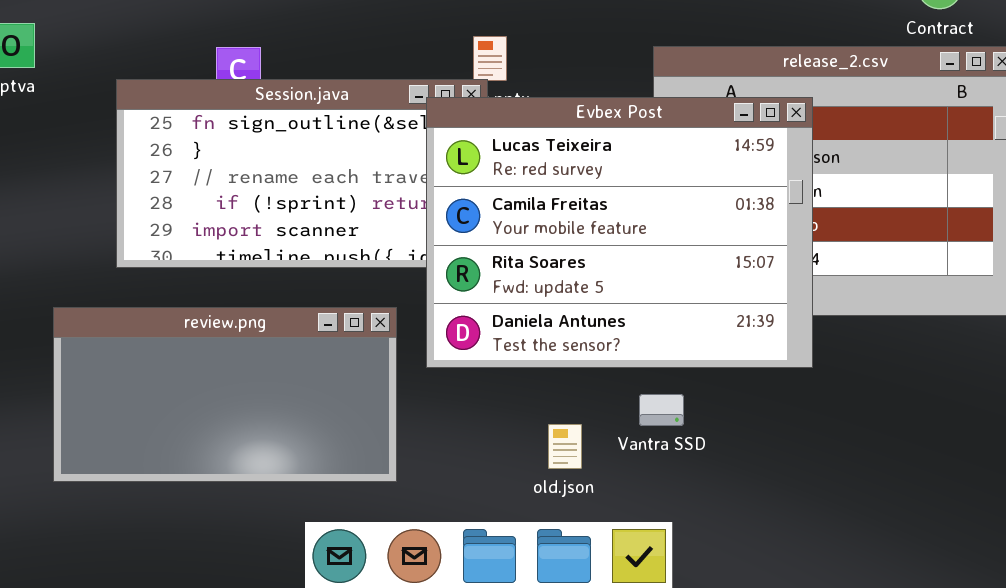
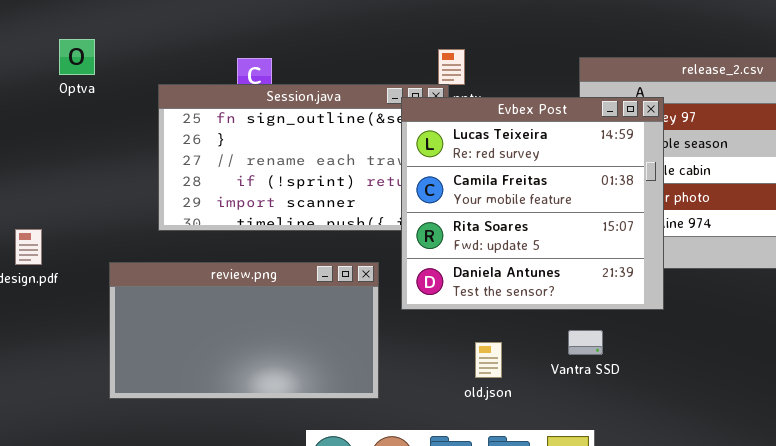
Evbex Post: [426,97,813,368] -> [401,97,664,310], resized
old.json: [548,424,582,469] -> [475,342,502,378], moved

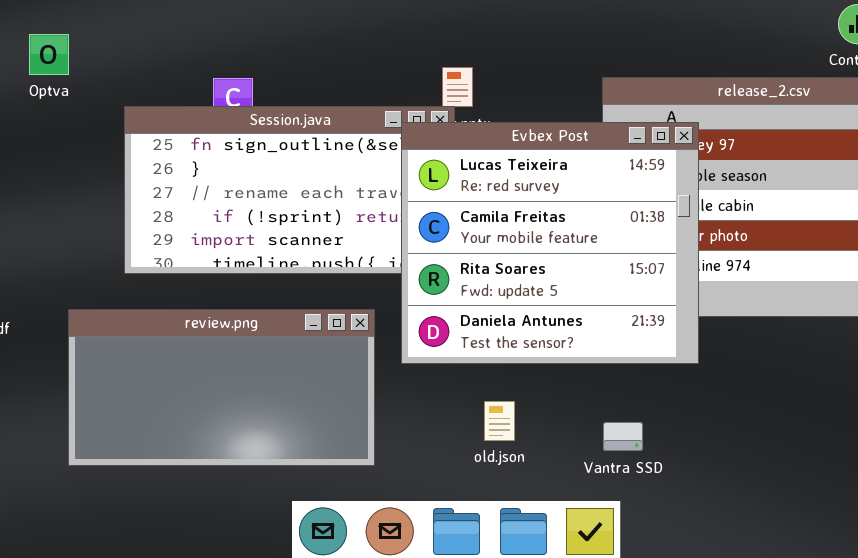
Optva: [59,39,95,75] -> [29,34,69,75], moved
Vantra SSD: [568,330,603,355] -> [603,422,643,451], moved

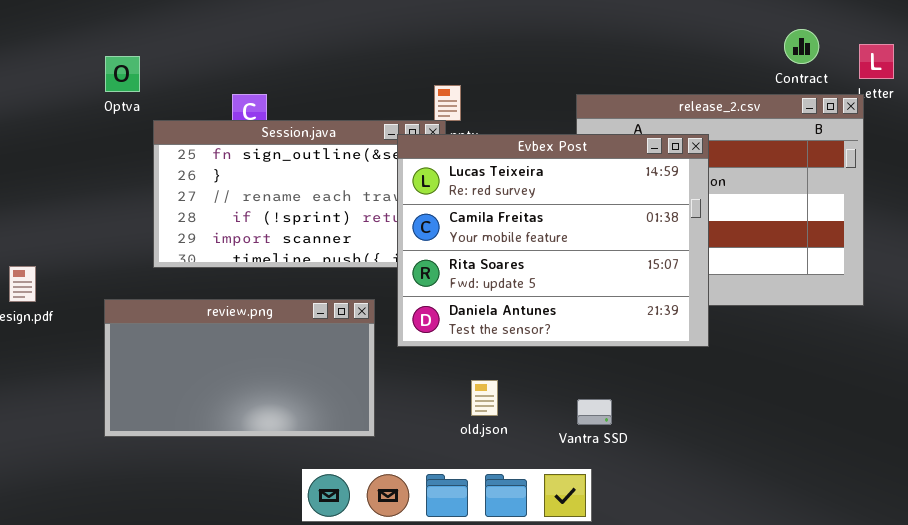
Optva: [29,34,69,75] -> [105,56,140,92], moved
Evbex Post: [401,122,699,364] -> [397,134,709,347], resized

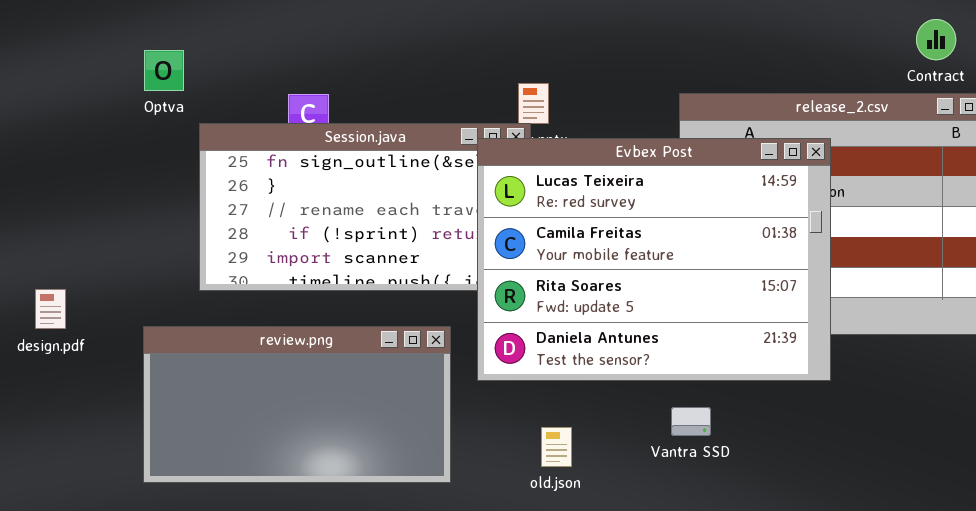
old.json: [471,380,498,416] -> [541,427,572,467], moved
Vantra SSD: [577,399,612,425] -> [671,407,711,436], moved

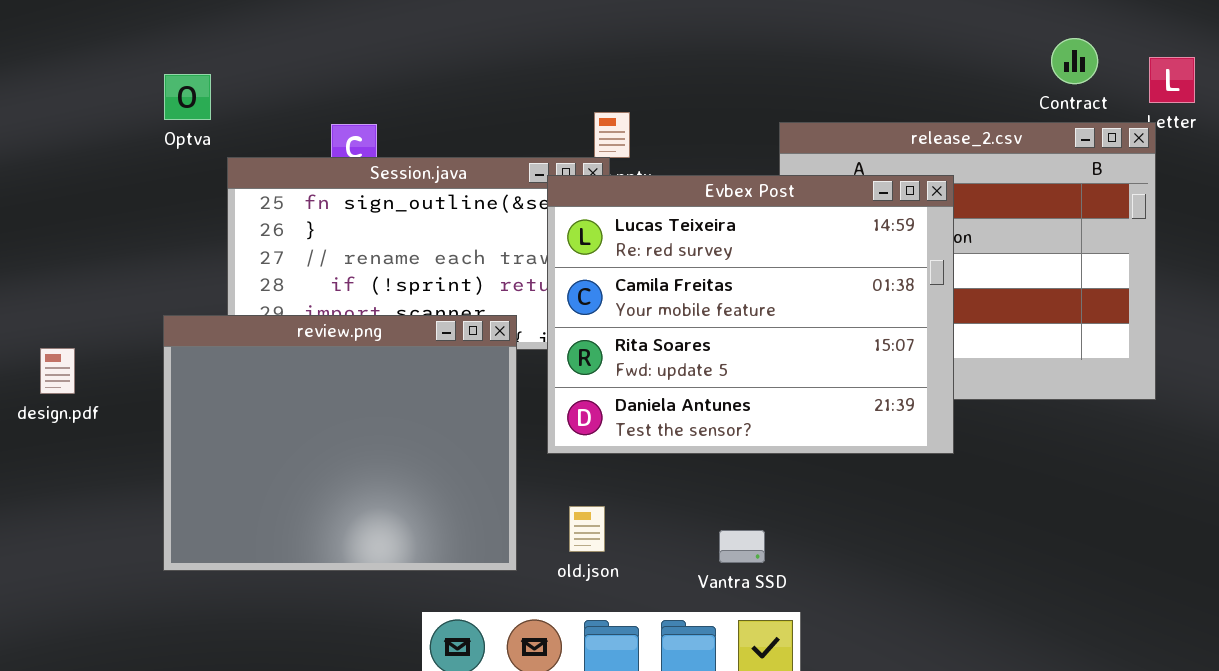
review.png: [143,326,451,483] -> [163,315,517,571], resized
Vantra SSD: [671,407,711,436] -> [719,530,765,563], moved
old.json: [541,427,572,467] -> [569,506,605,552], moved

